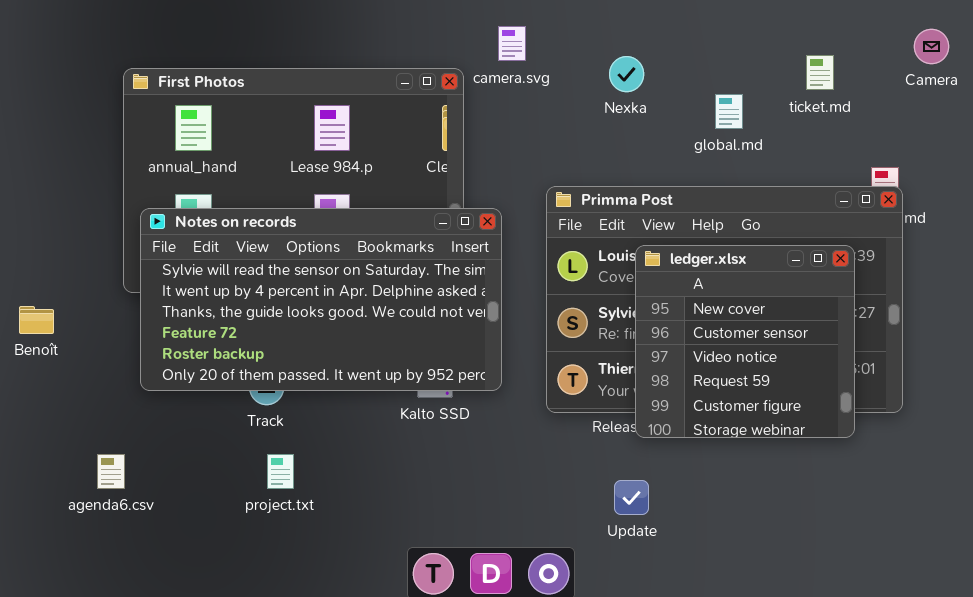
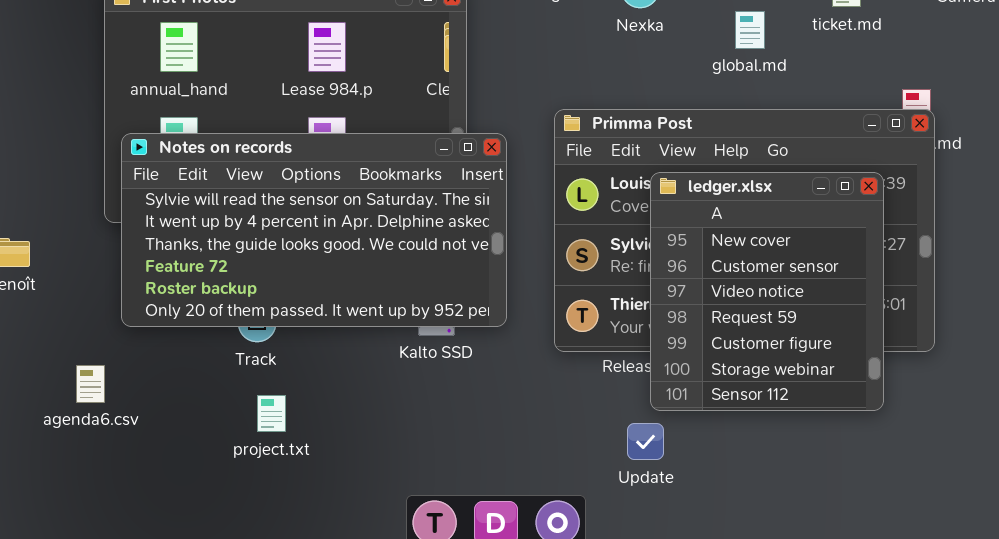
ledger.xlsx: [635,245,855,438] -> [650,172,884,411], resized
agenda6.csv: [97,454,125,489] -> [76,365,105,403], moved

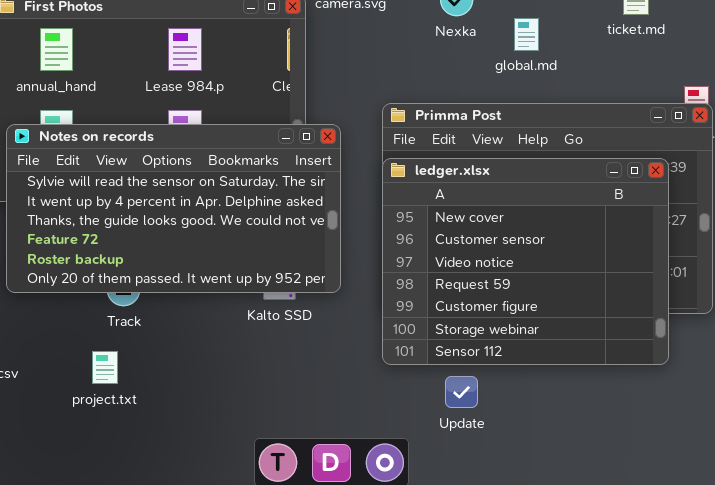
global.md: [735,11,765,49] -> [514,18,539,51], moved
ledger.xlsx: [650,172,884,411] -> [382,158,669,365], resized
project.txt: [257,395,286,432] -> [92,351,118,384], moved

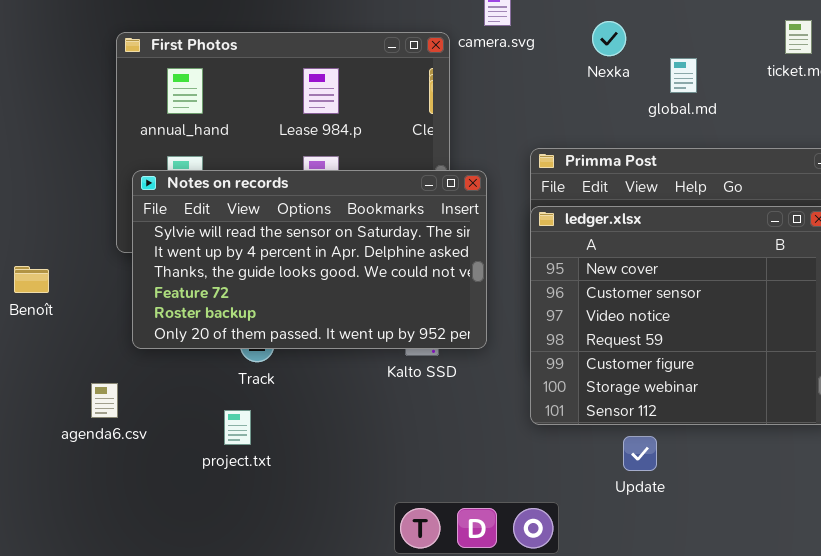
Update: [445,376,478,408] -> [623,436,657,471], moved

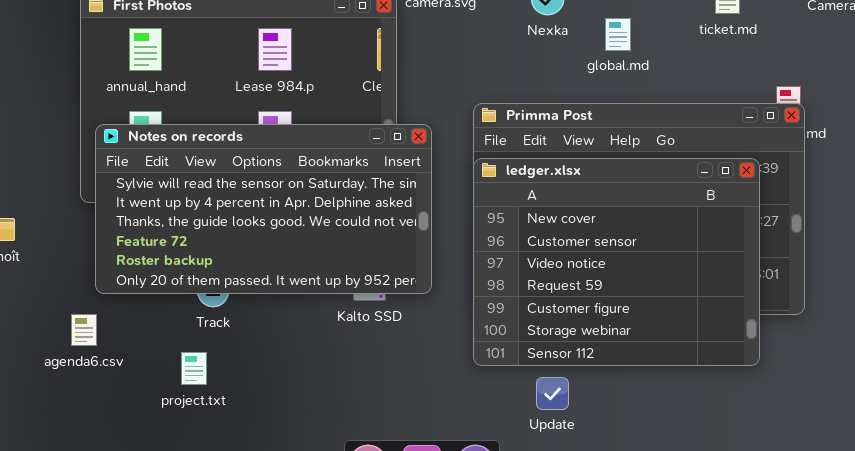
agenda6.csv: [91,383,118,418] -> [71,314,97,346], moved
Update: [623,436,657,471] -> [536,377,569,410], moved

